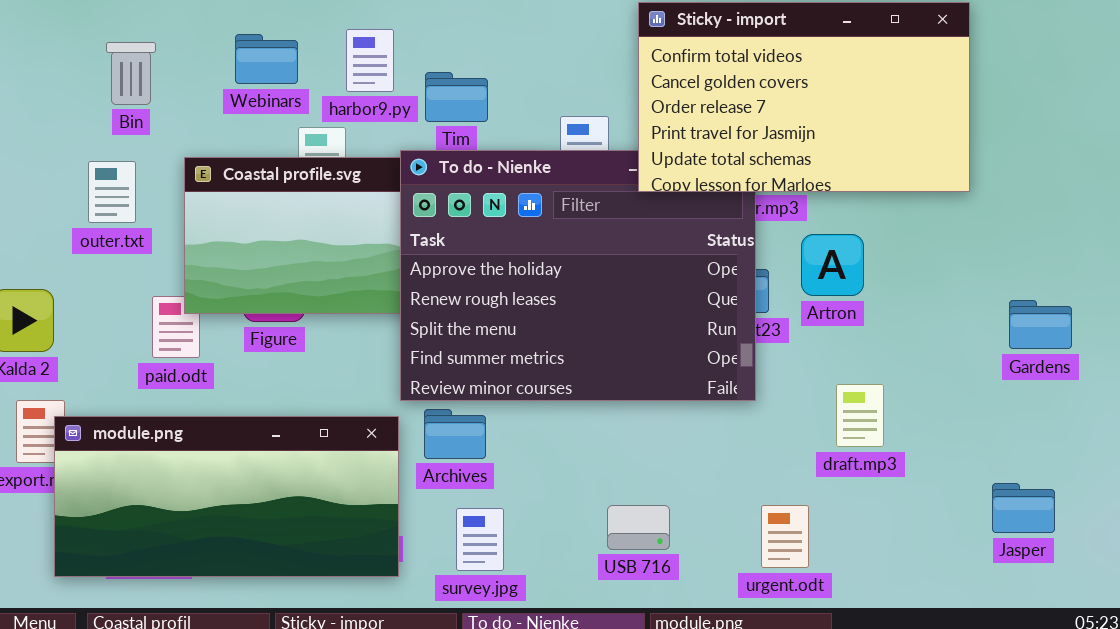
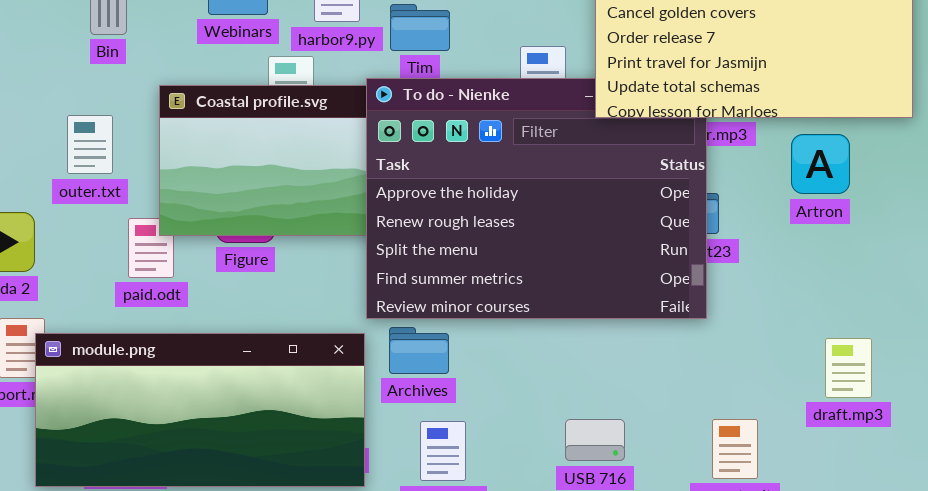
outer.txt: [88,161,136,223] -> [67,115,113,174], moved
Artron: [801,234,864,296] -> [791,134,850,194], moved
draft.mp3: [836,384,884,447] -> [825,338,872,398], moved

